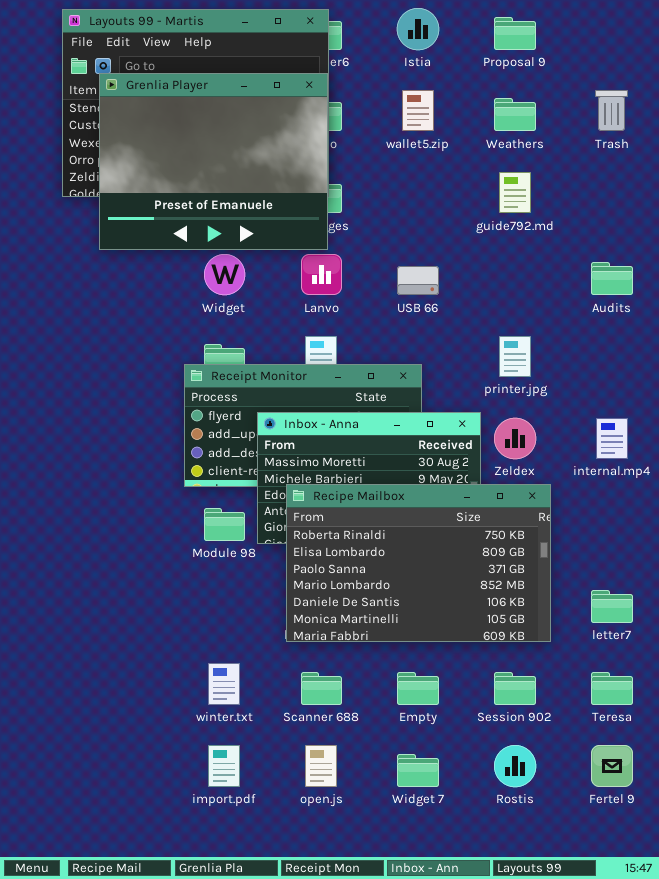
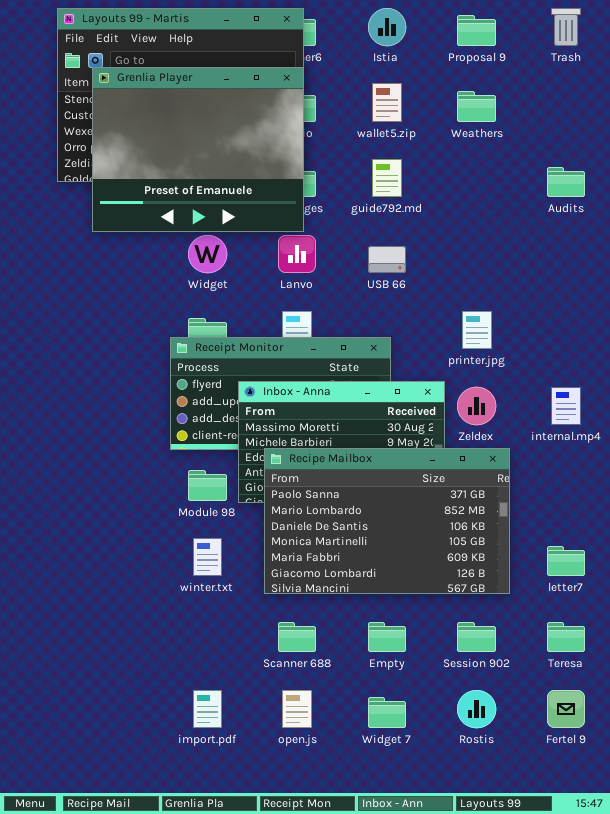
Trash: [595,90,628,131] -> [551,8,581,46], moved
guide792.md: [499,172,531,213] -> [372,159,402,197], moved
Audits: [591,262,633,295] -> [547,167,585,197], moved
Recipe Mailbox: [286,484,551,642] -> [264,448,510,594], scrolled down 2 rows
winter.txt: [208,663,240,705] -> [193,538,222,576], moved

